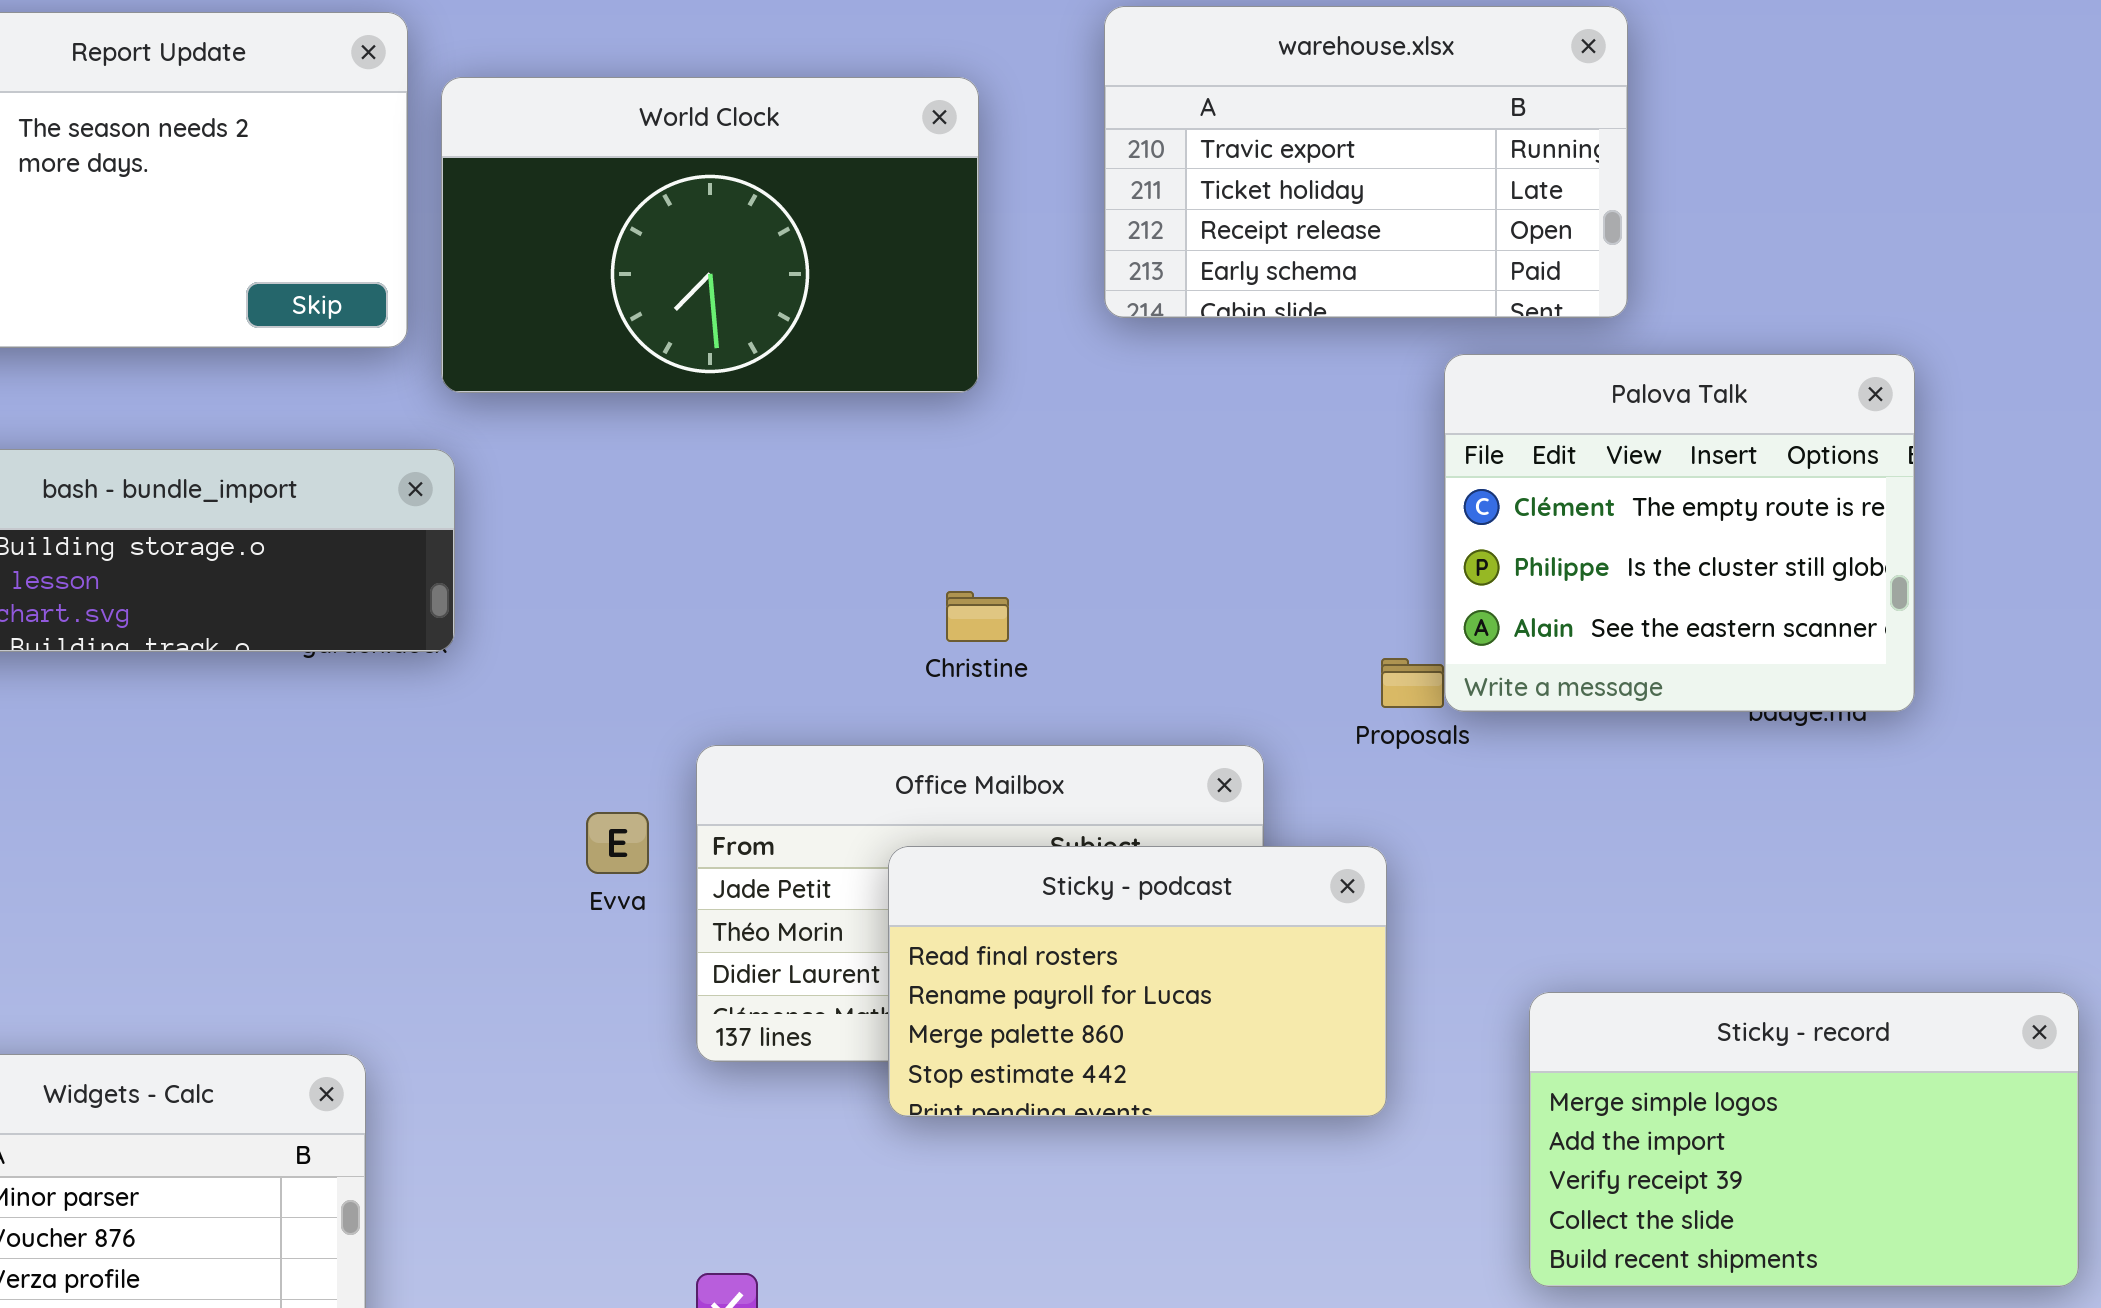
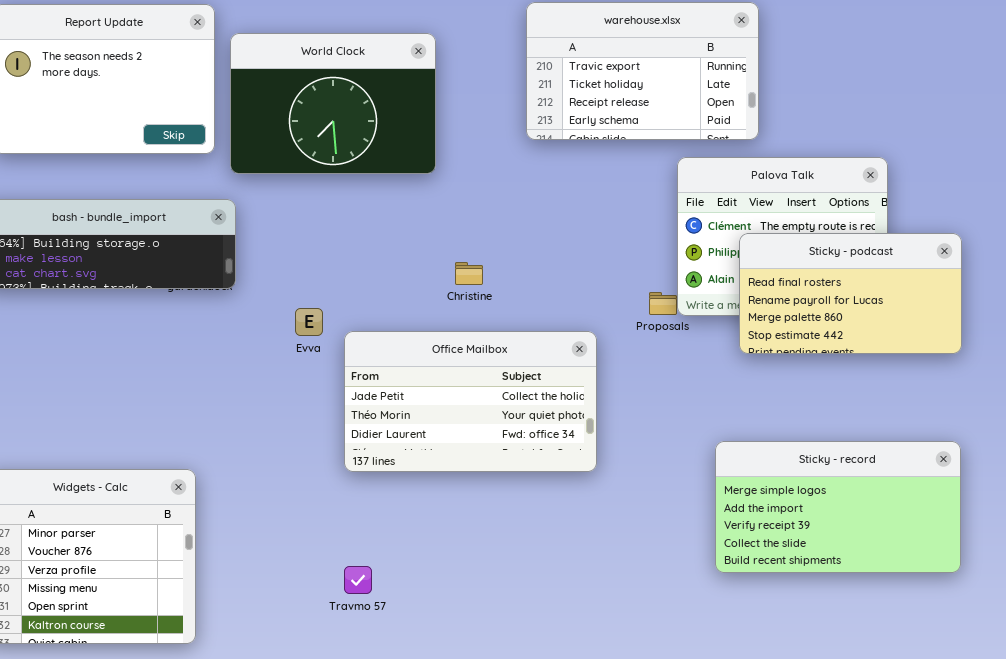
World Clock: [441,77,979,393] -> [230,33,436,174], resized
Evva: [586,812,649,874] -> [295,308,323,336], moved
Sticky - podcast: [888,846,1387,1117] -> [739,233,962,354], moved

